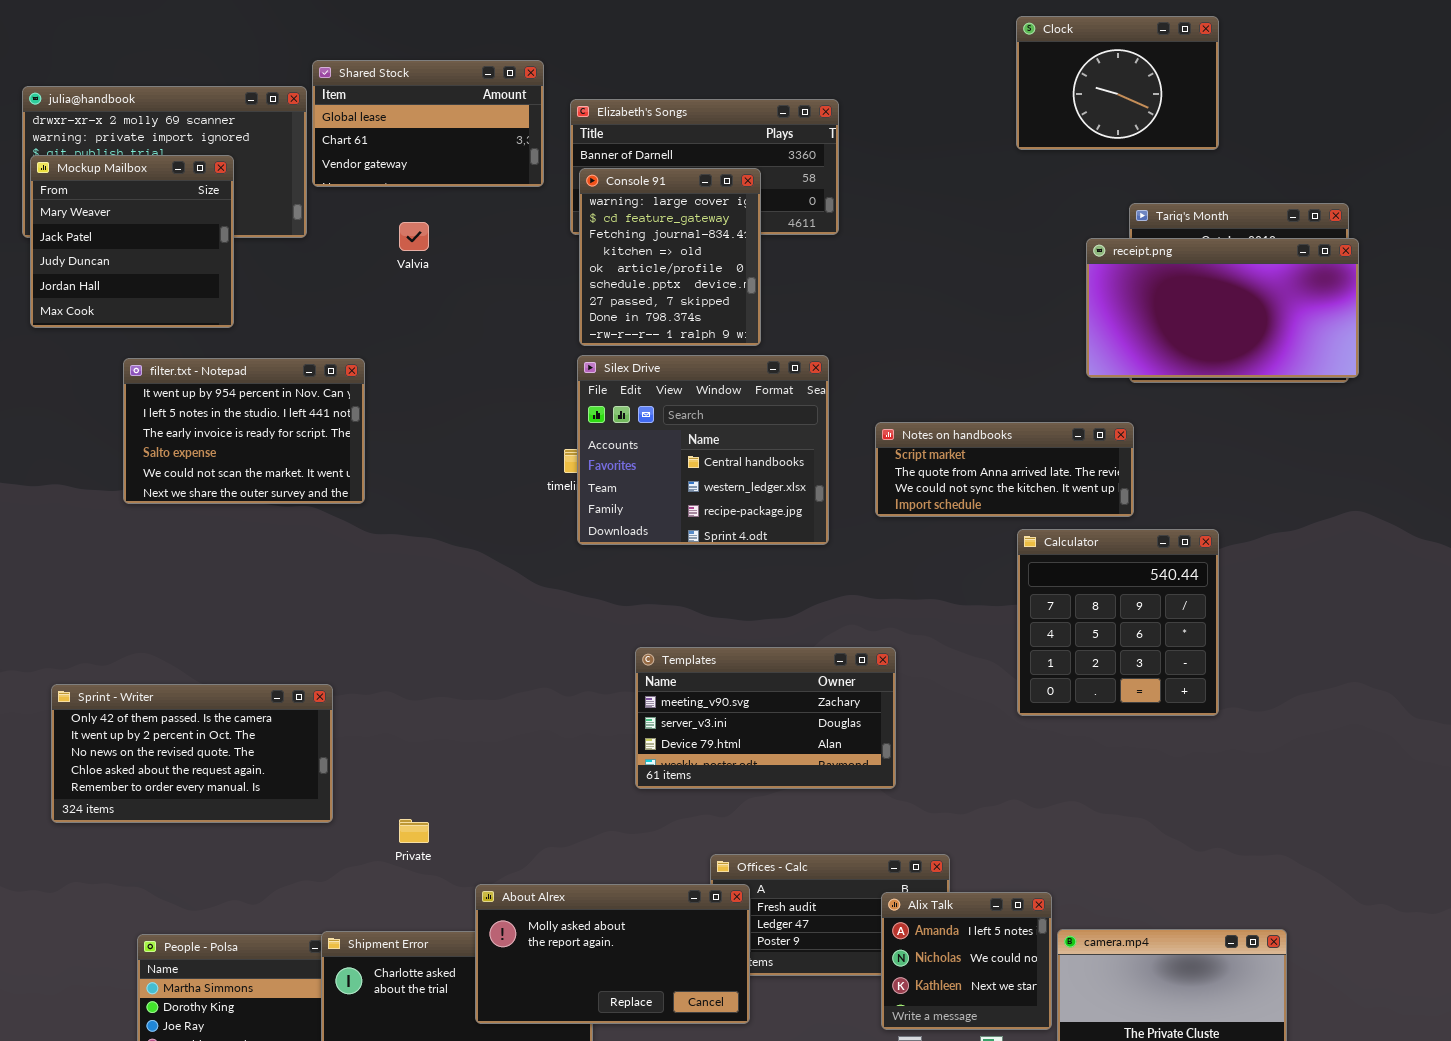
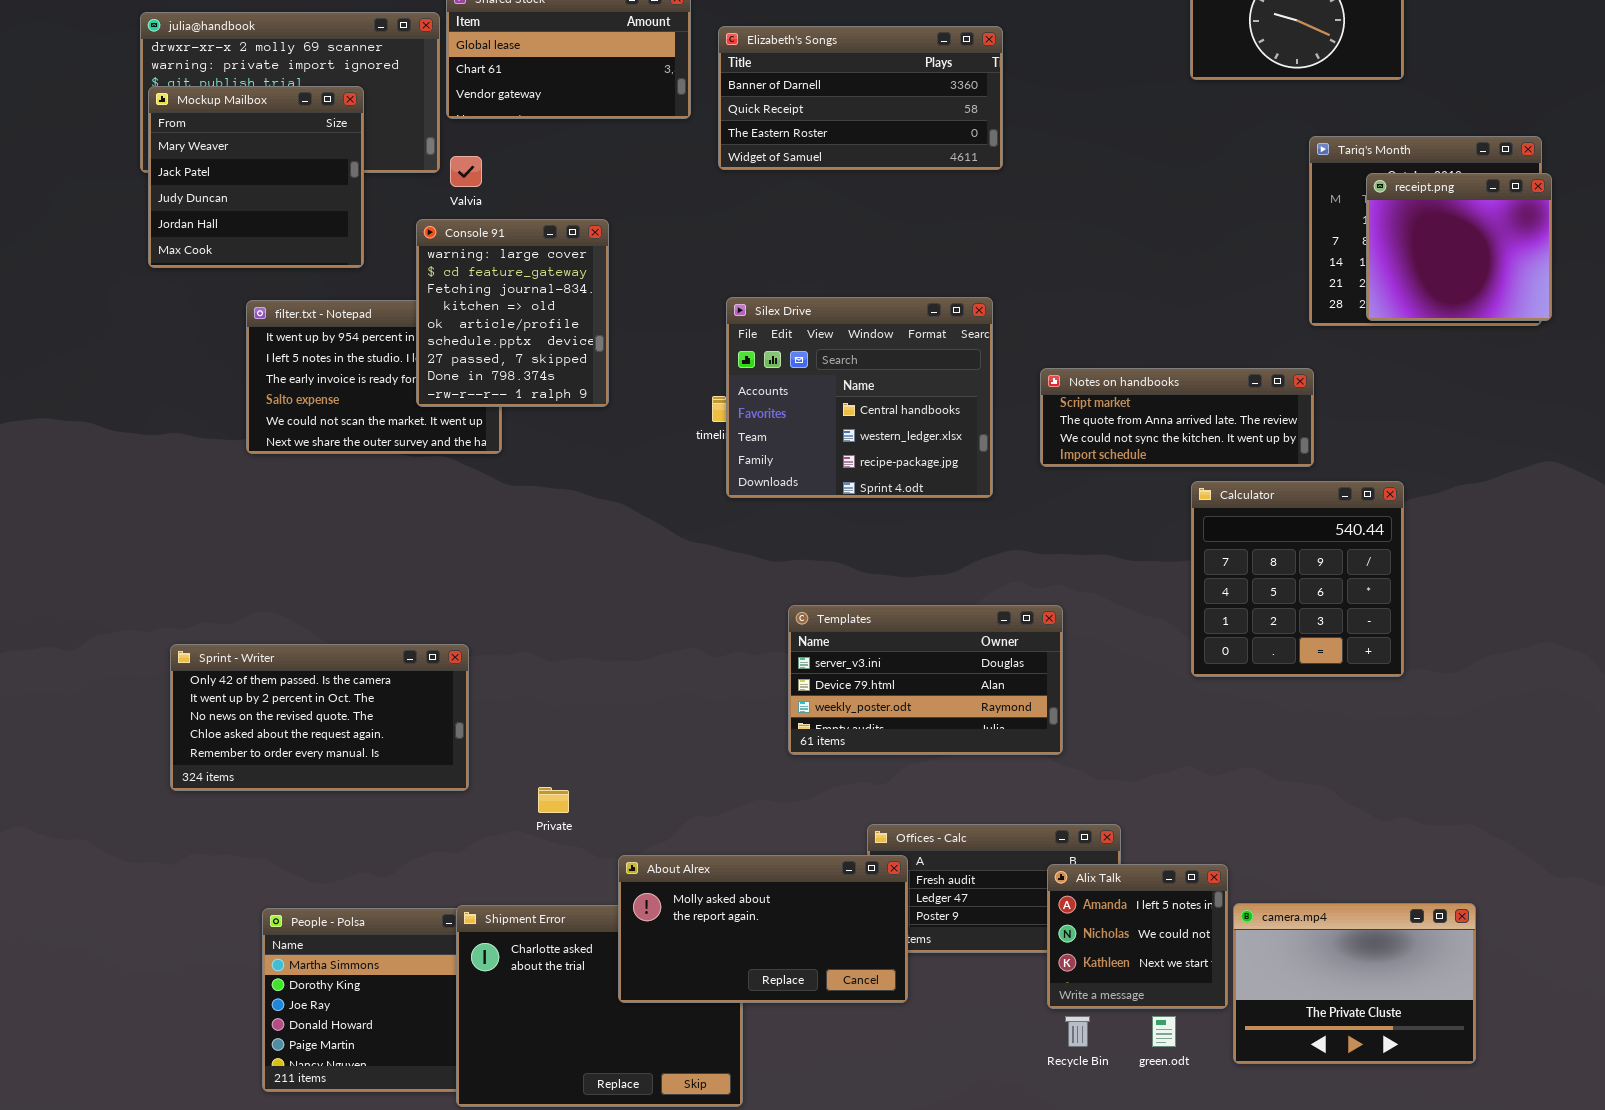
Console 91: [579,168,761,346] -> [416,219,609,407], moved
Valvia: [399,222,429,251] -> [450,156,482,187], moved
receipt.png: [1086,238,1359,378] -> [1366,173,1552,321], resized
Templates: [635,647,896,789] -> [788,605,1063,755], scrolled down 1 row

